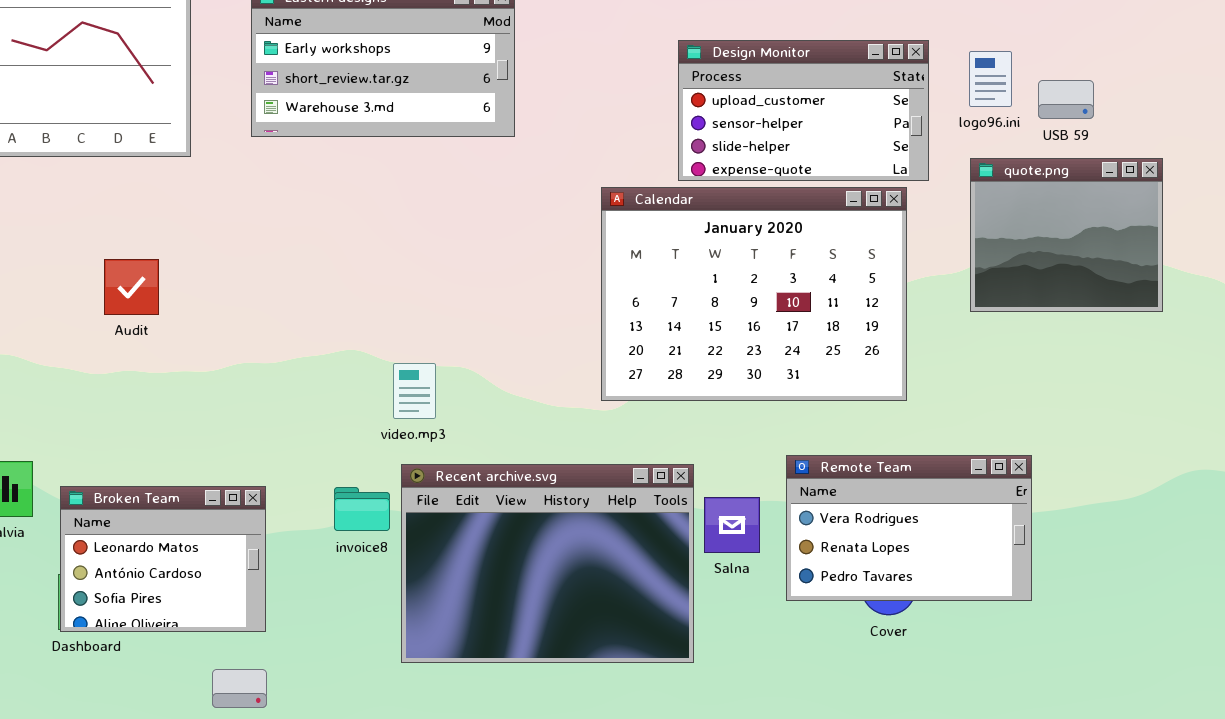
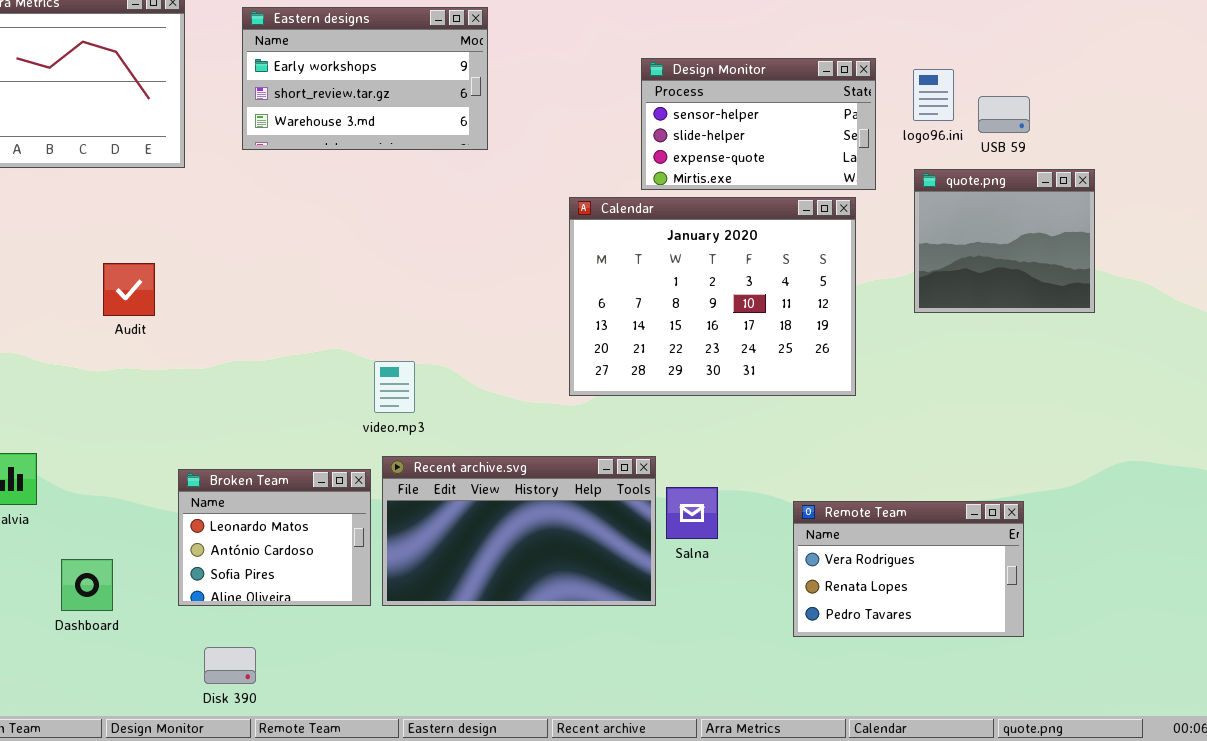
Design Monitor: [678,40,929,181] -> [641,58,876,190], scrolled down 1 row
Remote Team: [786,455,1032,601] -> [793,501,1024,637], moved
Recent archive.svg: [401,464,694,663] -> [382,456,656,606], resized
Broken Team: [60,486,266,632] -> [178,469,371,606], moved

